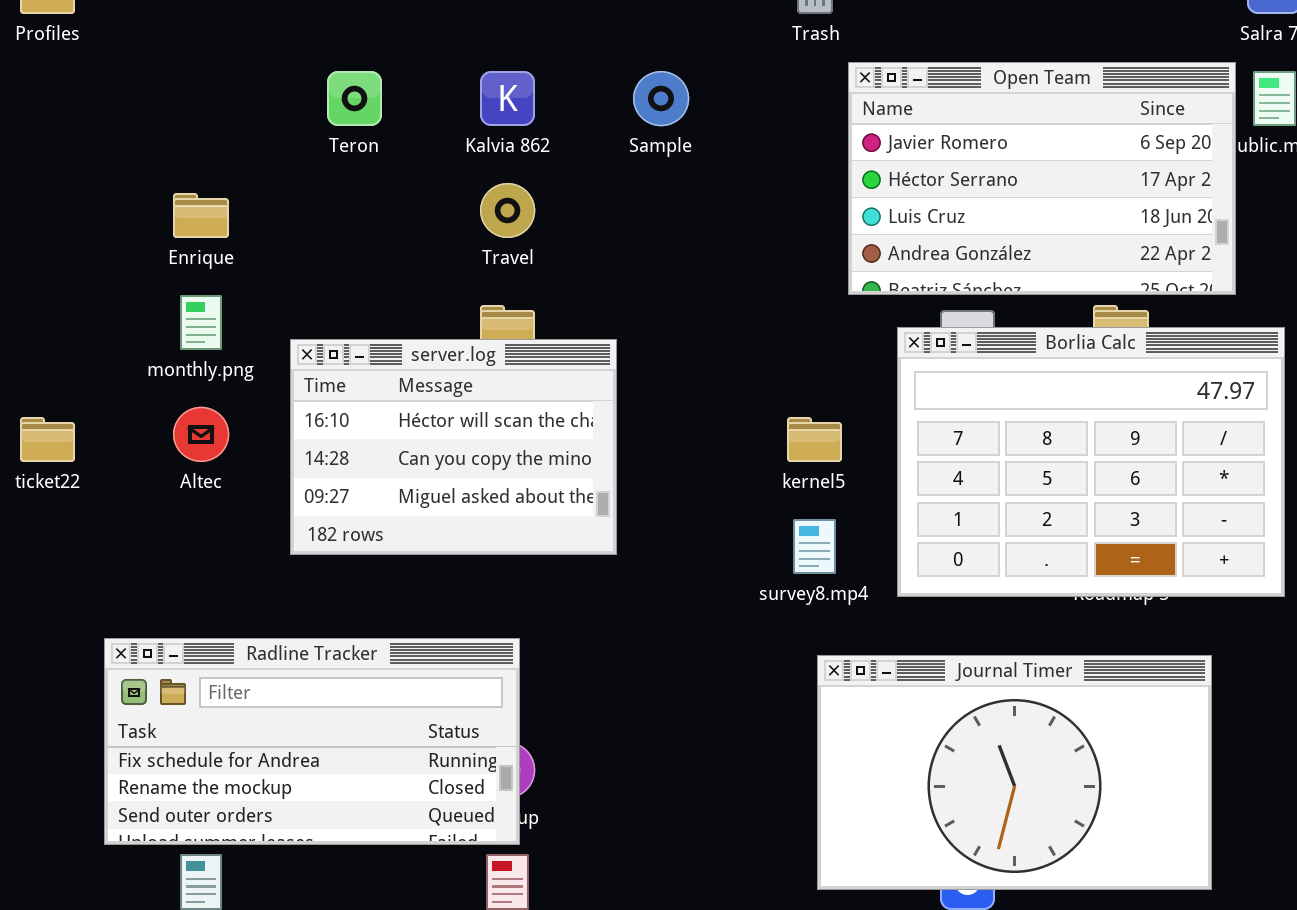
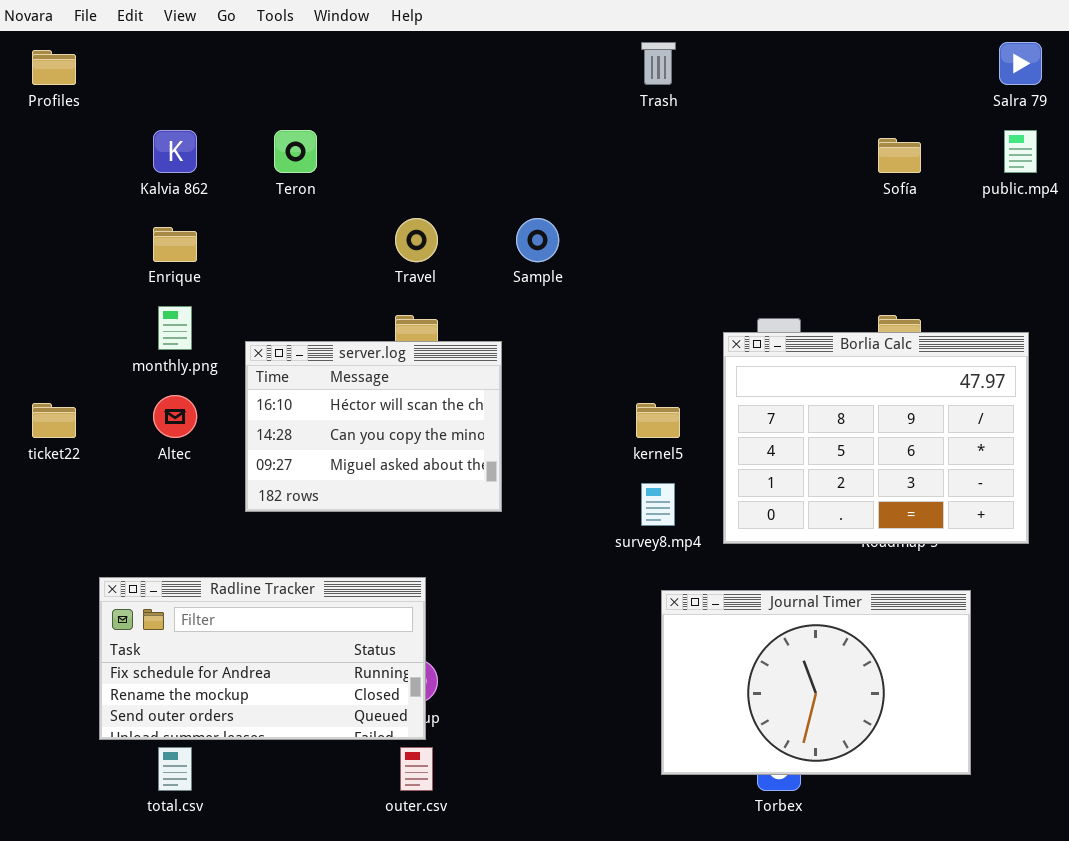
Open Team: [848,62,1236,295] -> none, closed
Kalvia 862: [480,71,535,126] -> [153,130,197,173], moved
Sample: [633,71,689,126] -> [516,218,559,262], moved

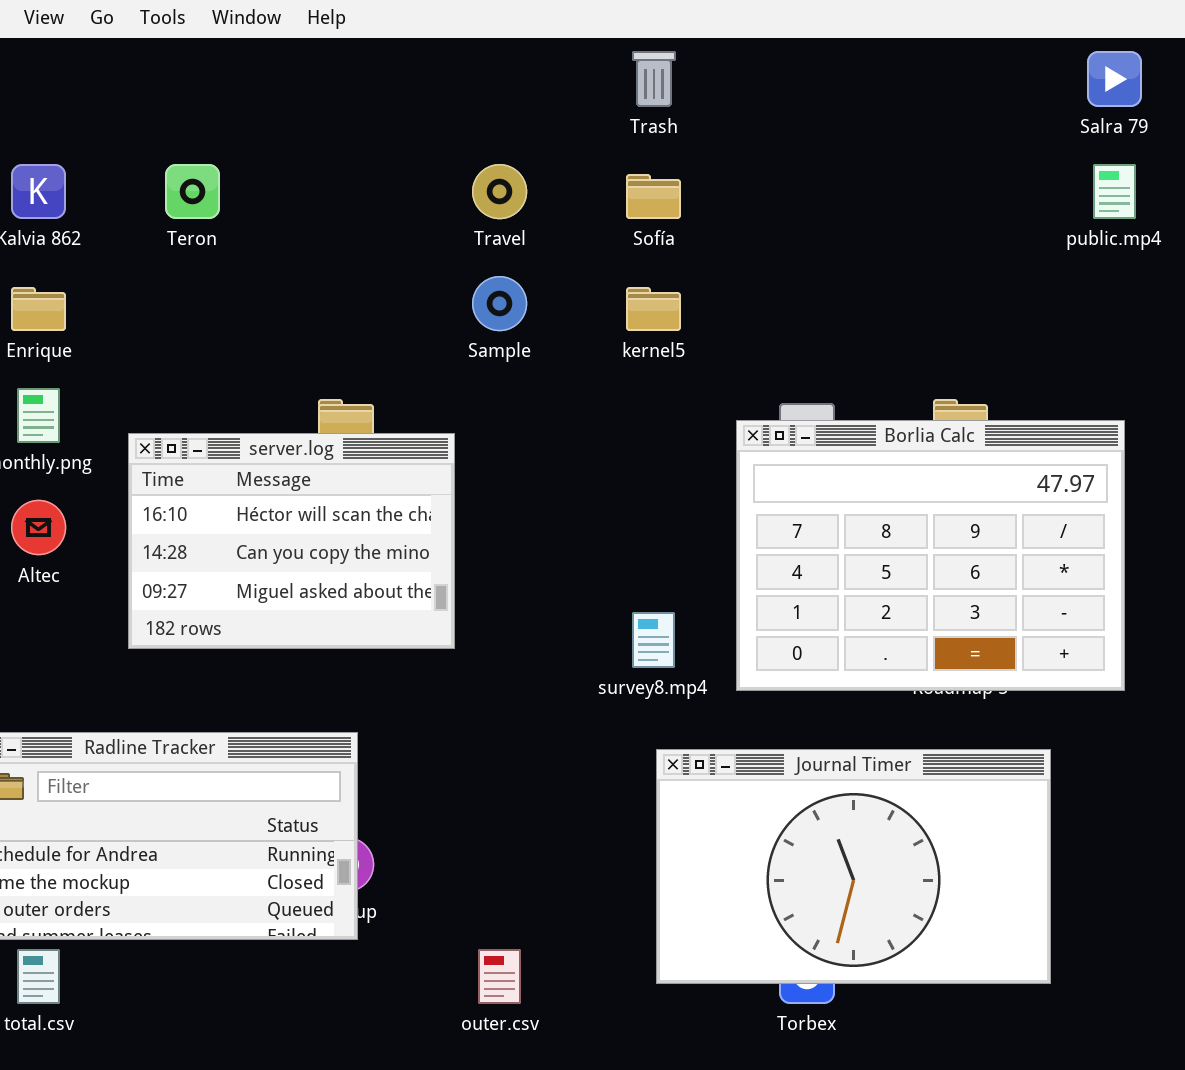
Sofía: [878,138,921,173] -> [626,174,681,219], moved
Travel: [395,218,438,262] -> [472,164,527,219], moved
kernel5: [636,403,680,438] -> [626,287,681,331], moved
outer.csv: [400,747,433,791] -> [478,949,521,1004], moved

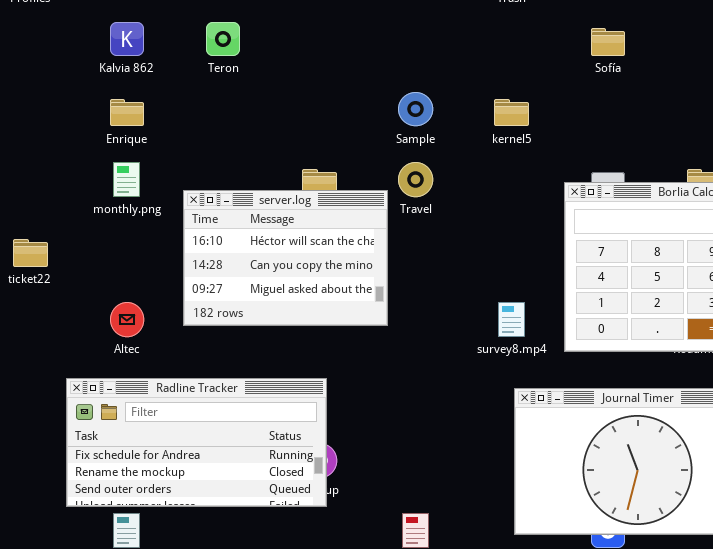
Travel: [472,164,527,219] -> [398,162,433,197], moved
Sofía: [626,174,681,219] -> [591,28,625,56], moved
Altec: [11,500,66,555] -> [110,302,144,337], moved

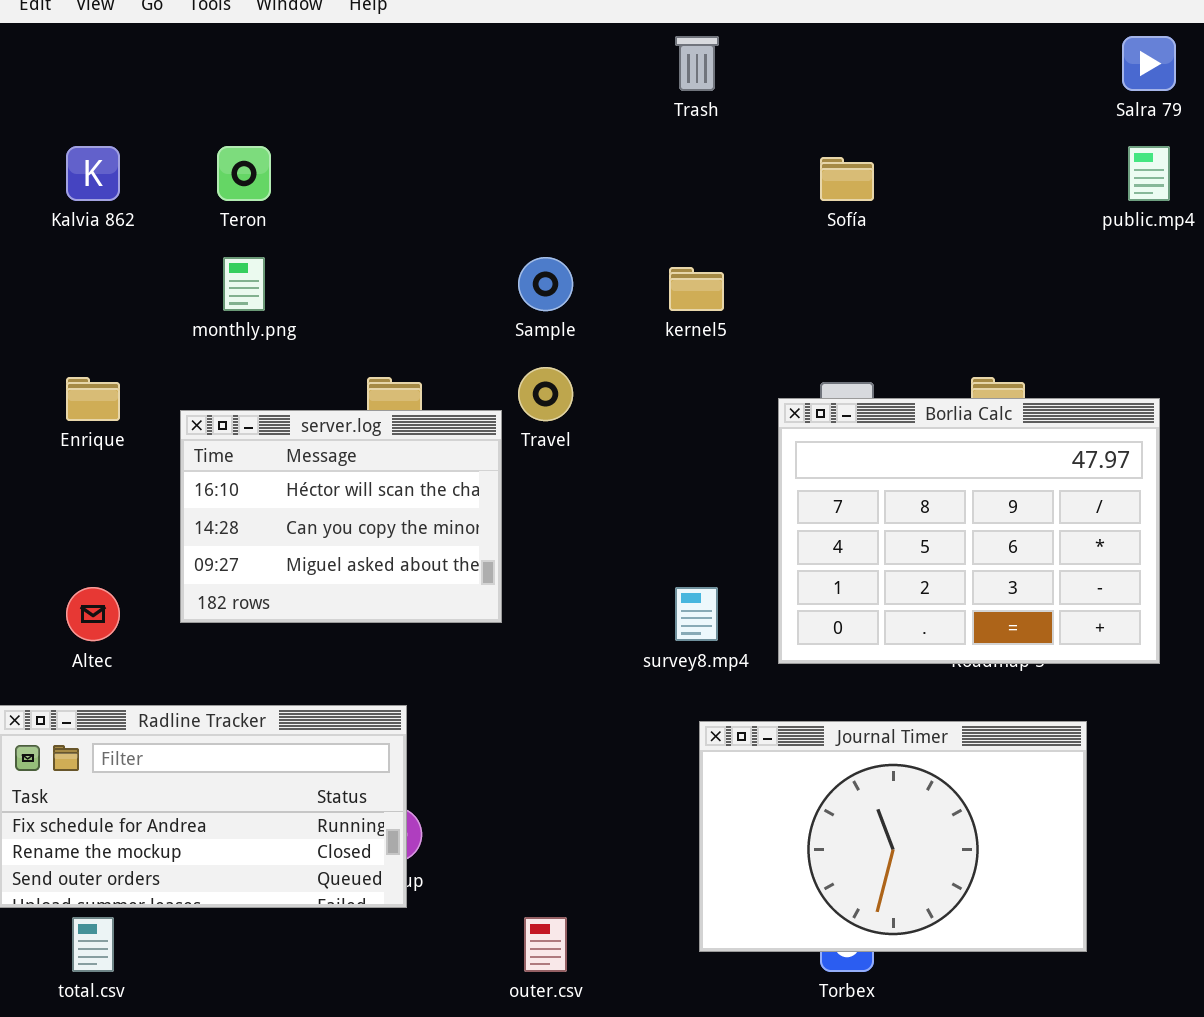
Enrique: [110,99,144,126] -> [66,377,120,421], moved
monthly.png: [113,162,140,197] -> [223,257,265,311], moved

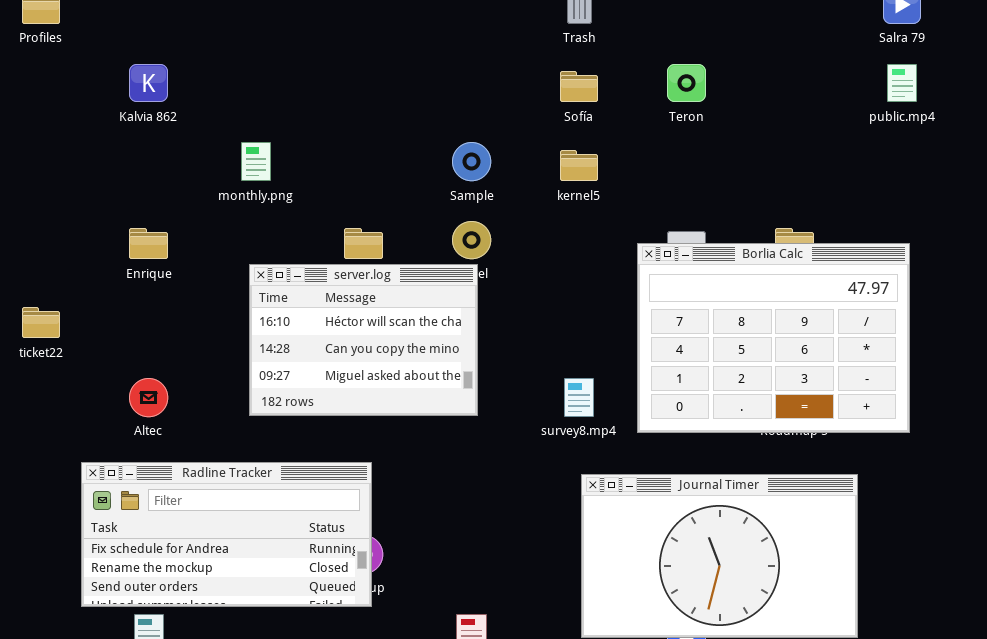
Teron: [217,146,271,201] -> [667,64,706,102], moved
Sofía: [820,157,874,201] -> [560,71,598,102], moved
server.log: [180,410,502,623] -> [249,264,478,416], moved

